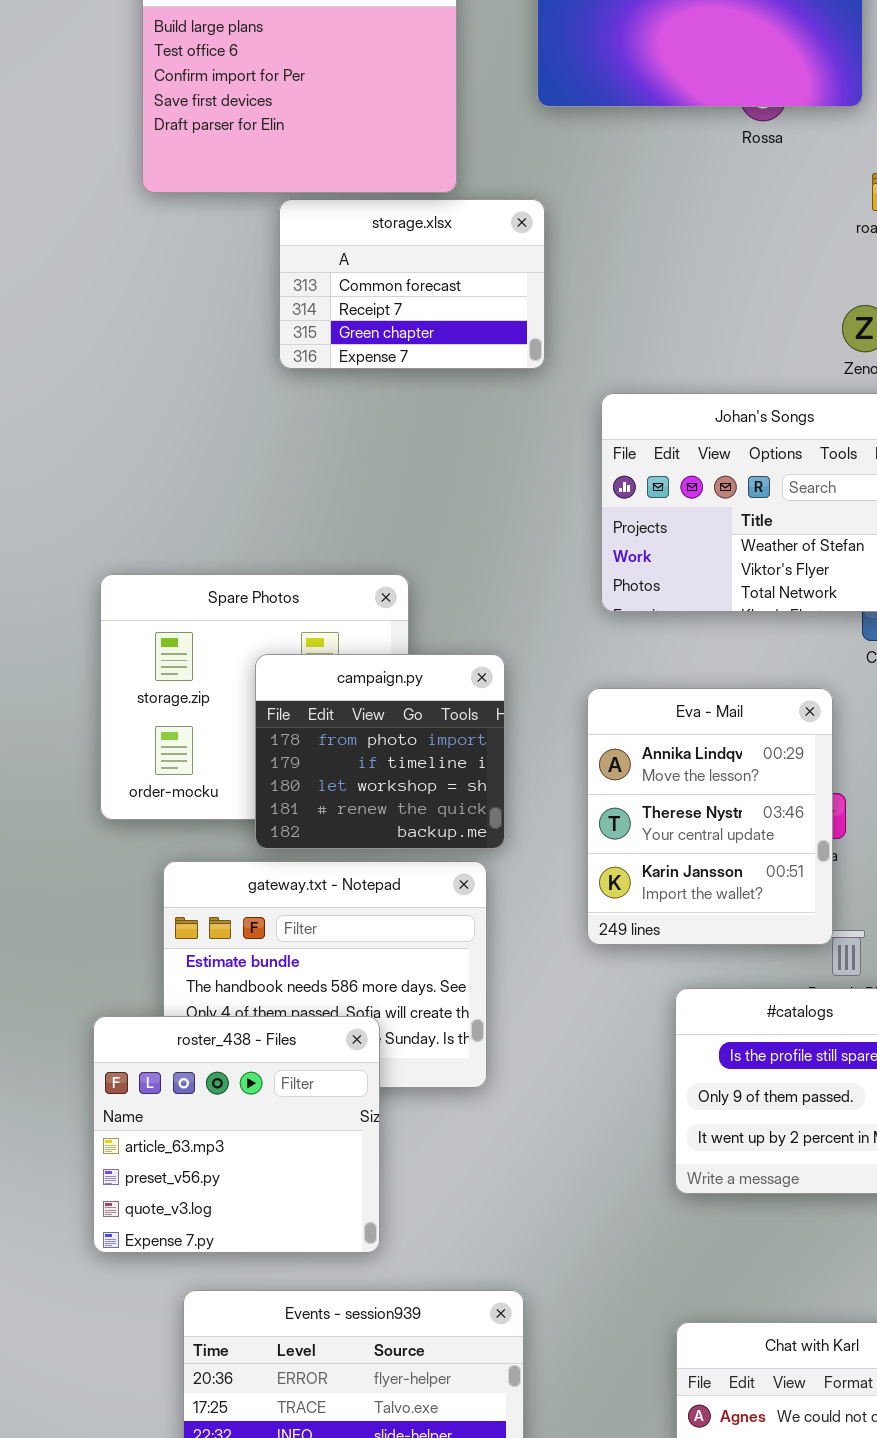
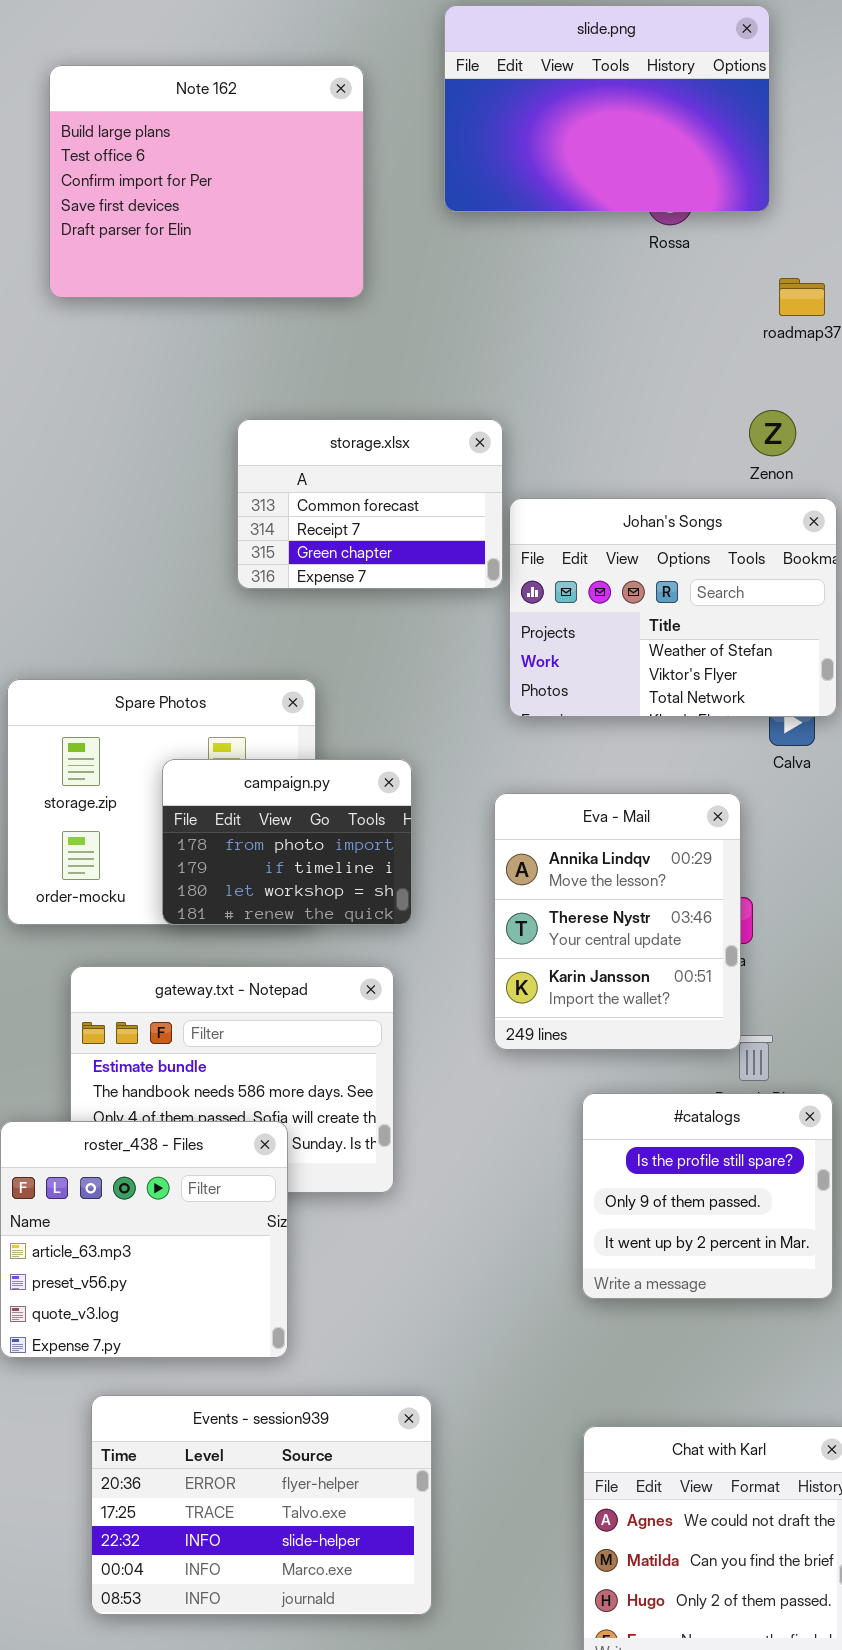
storage.xlsx: [279,199,545,369] -> [237,419,503,589], moved
campaign.py: [255,654,505,849] -> [162,759,412,925], resized

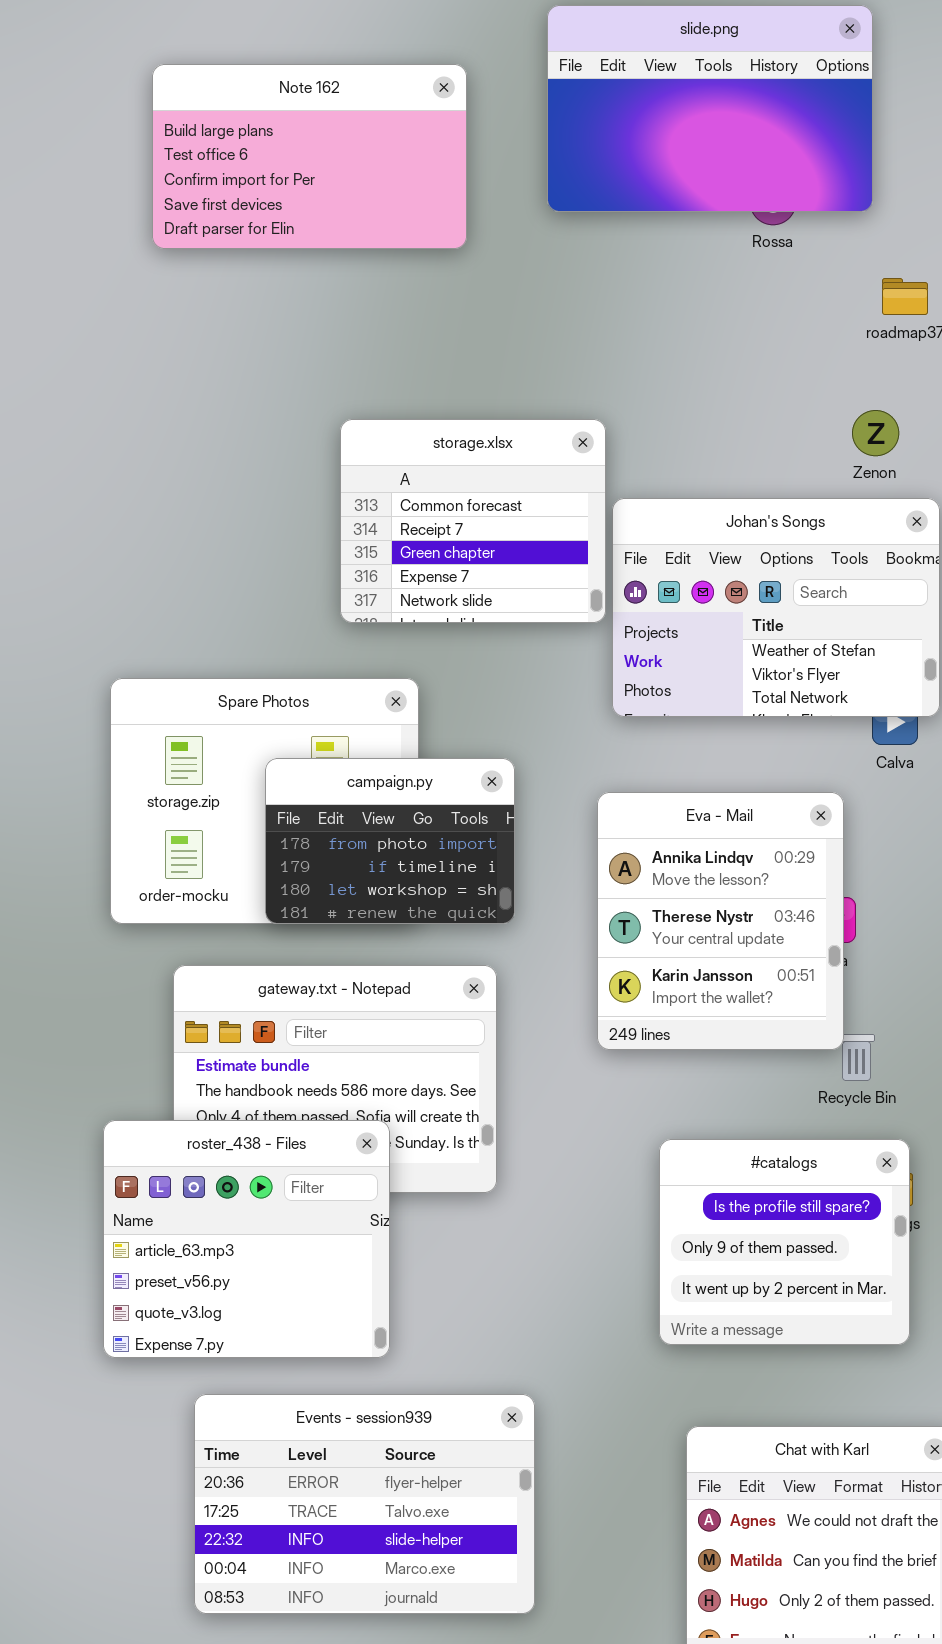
Note 162: [49,65,364,298] -> [152,64,467,249], resized
storage.xlsx: [237,419,503,589] -> [340,419,606,623], resized
#catalogs: [582,1093,833,1299] -> [659,1139,910,1345], moved

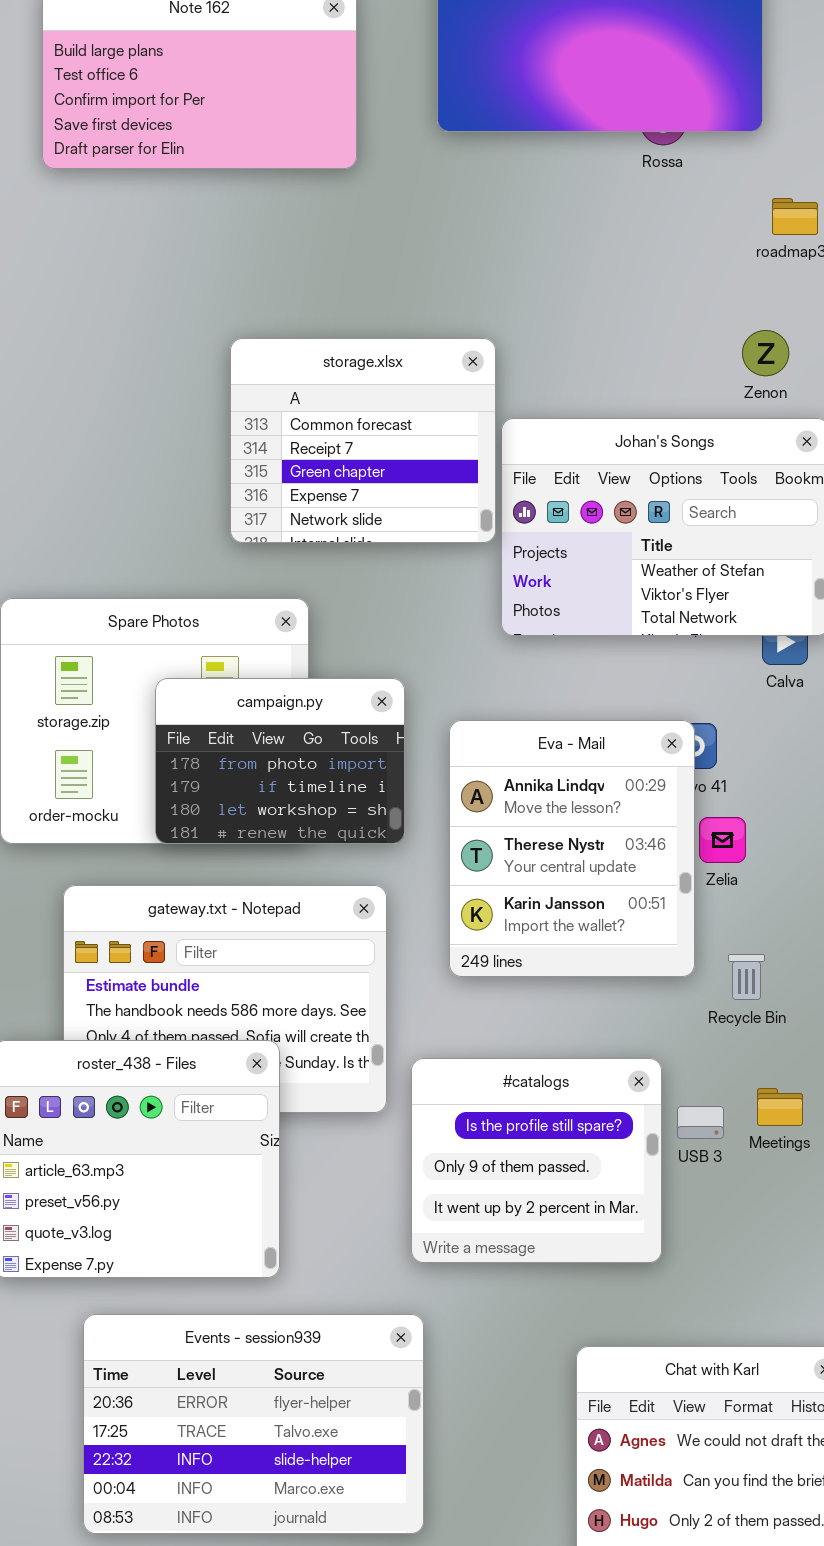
Eva - Mail: [597,792,844,1050] -> [449,720,695,977], moved
#catalogs: [659,1139,910,1345] -> [411,1058,662,1263], moved

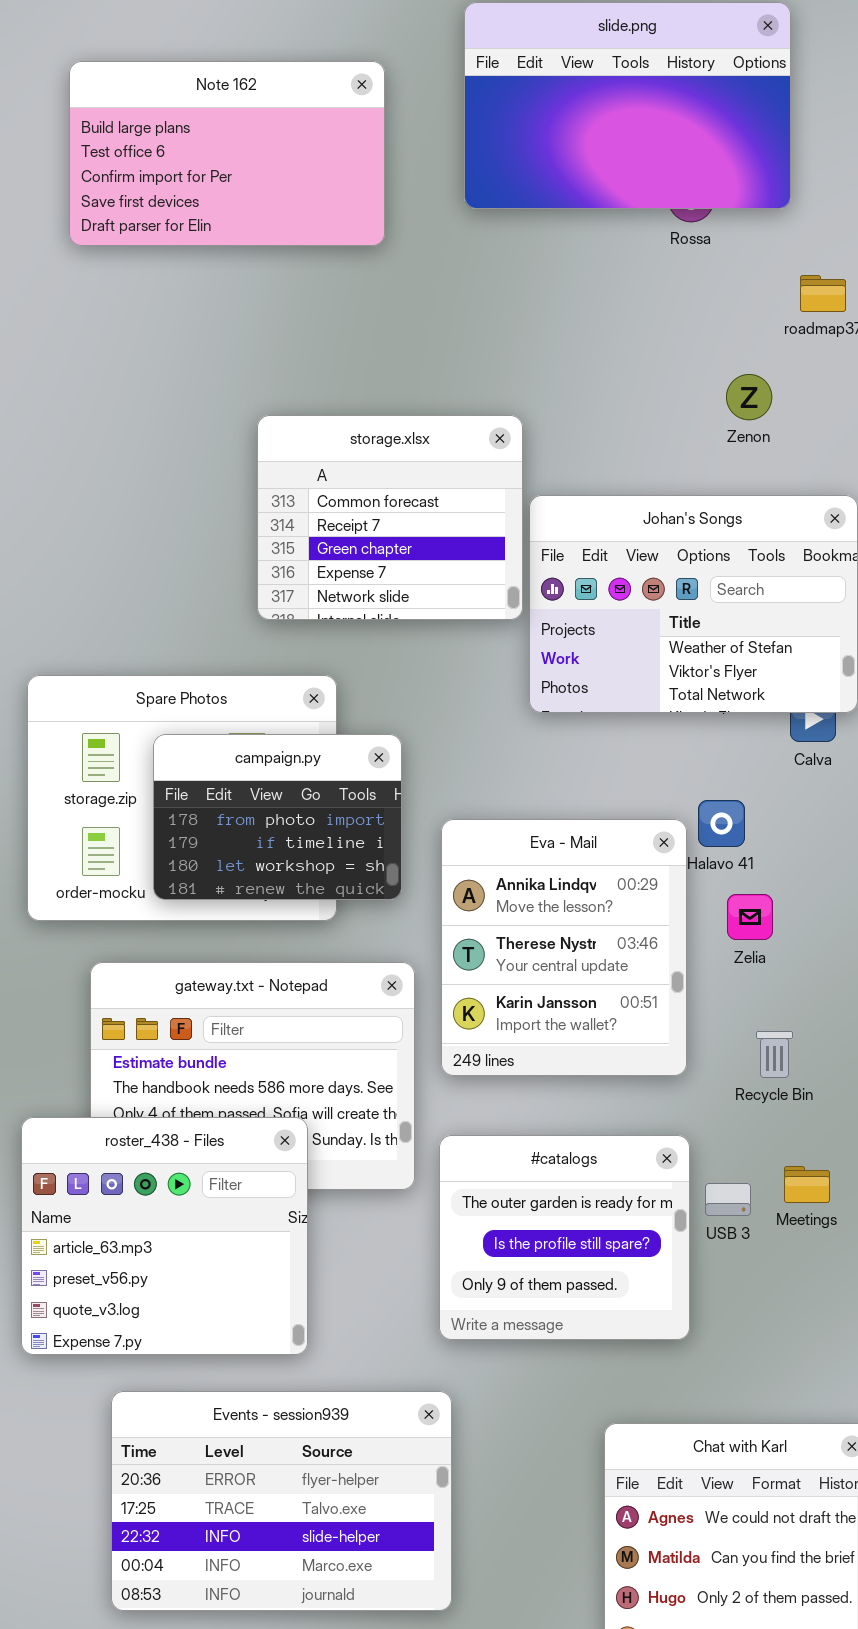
Zenon: [742,330,789,376] -> [726,374,772,420], moved
campaign.py: [155,678,405,844] -> [153,734,402,900], moved
Eva - Mail: [449,720,695,977] -> [441,819,687,1076], moved
#catalogs: [411,1058,662,1263] -> [439,1135,690,1340], scrolled up 1 row

